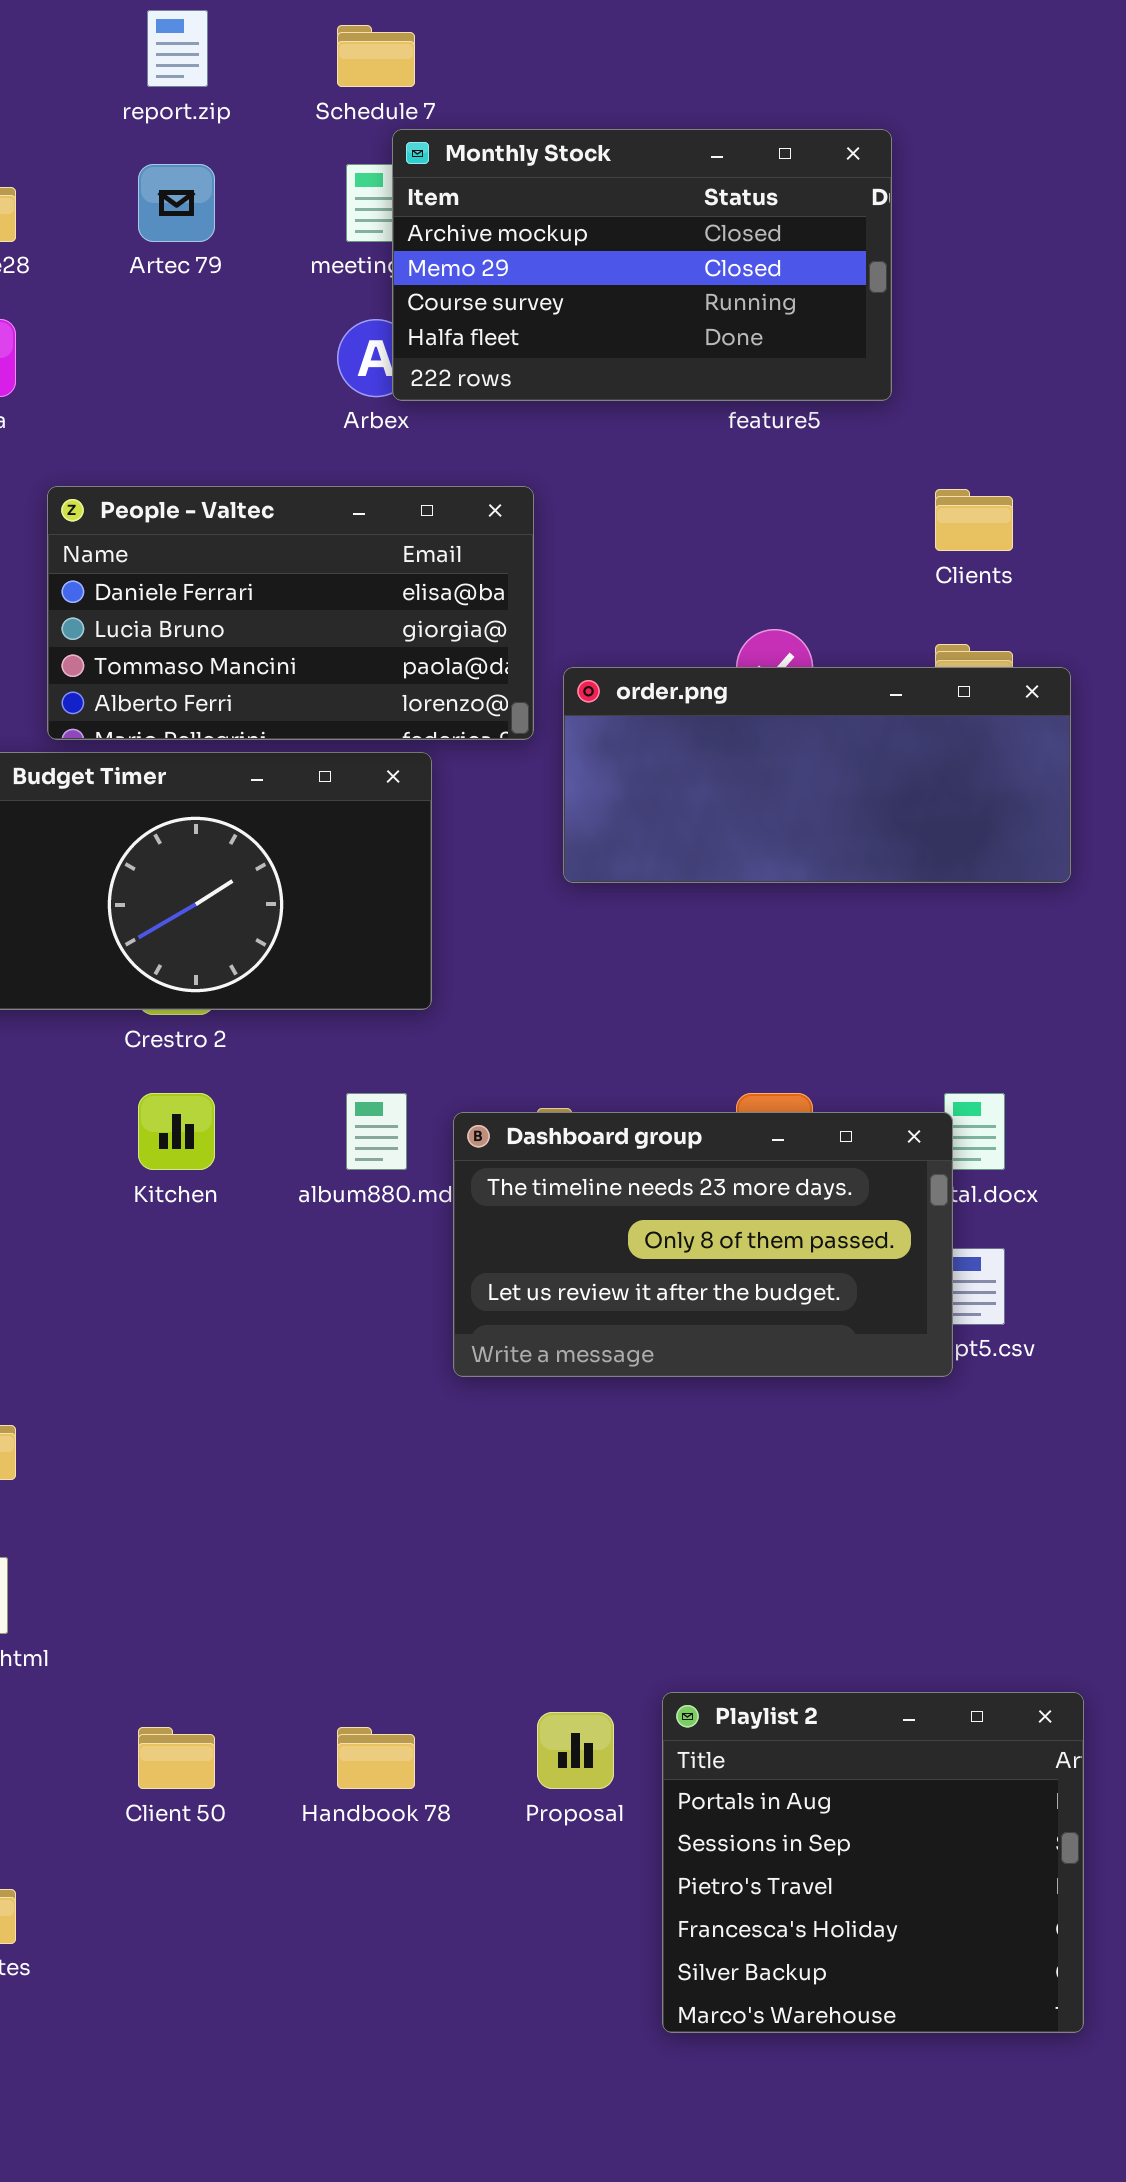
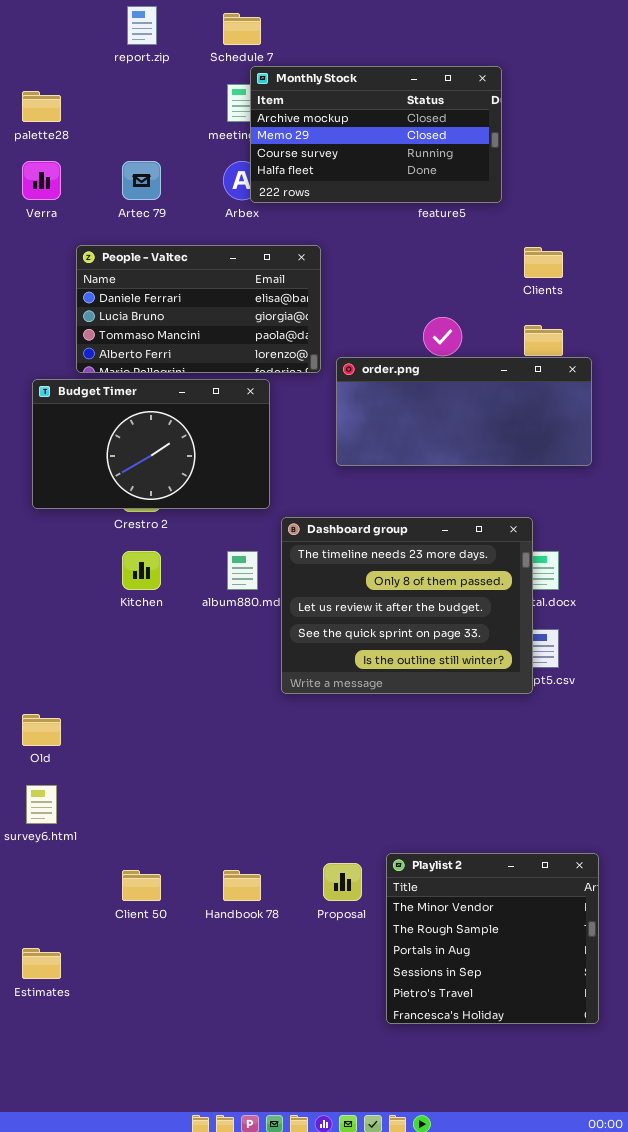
Artec 79: [138,164,215,242] -> [122,161,161,200], moved
order.png: [563,667,1071,883] -> [336,357,592,466], moved
Dashboard group: [453,1112,953,1377] -> [281,517,533,694], resized
Playlist 2: [662,1692,1084,2033] -> [386,853,599,1024], scrolled up 2 rows

